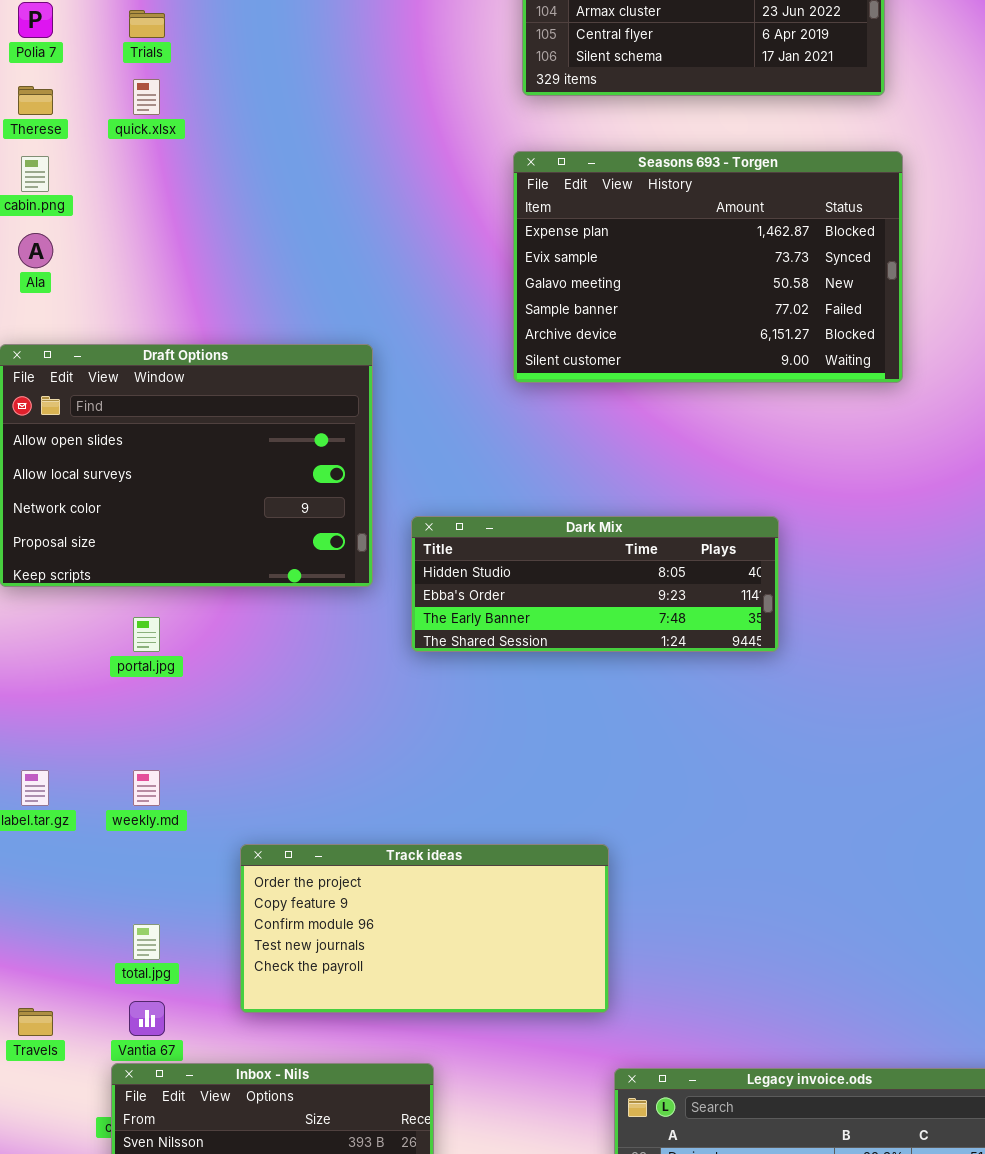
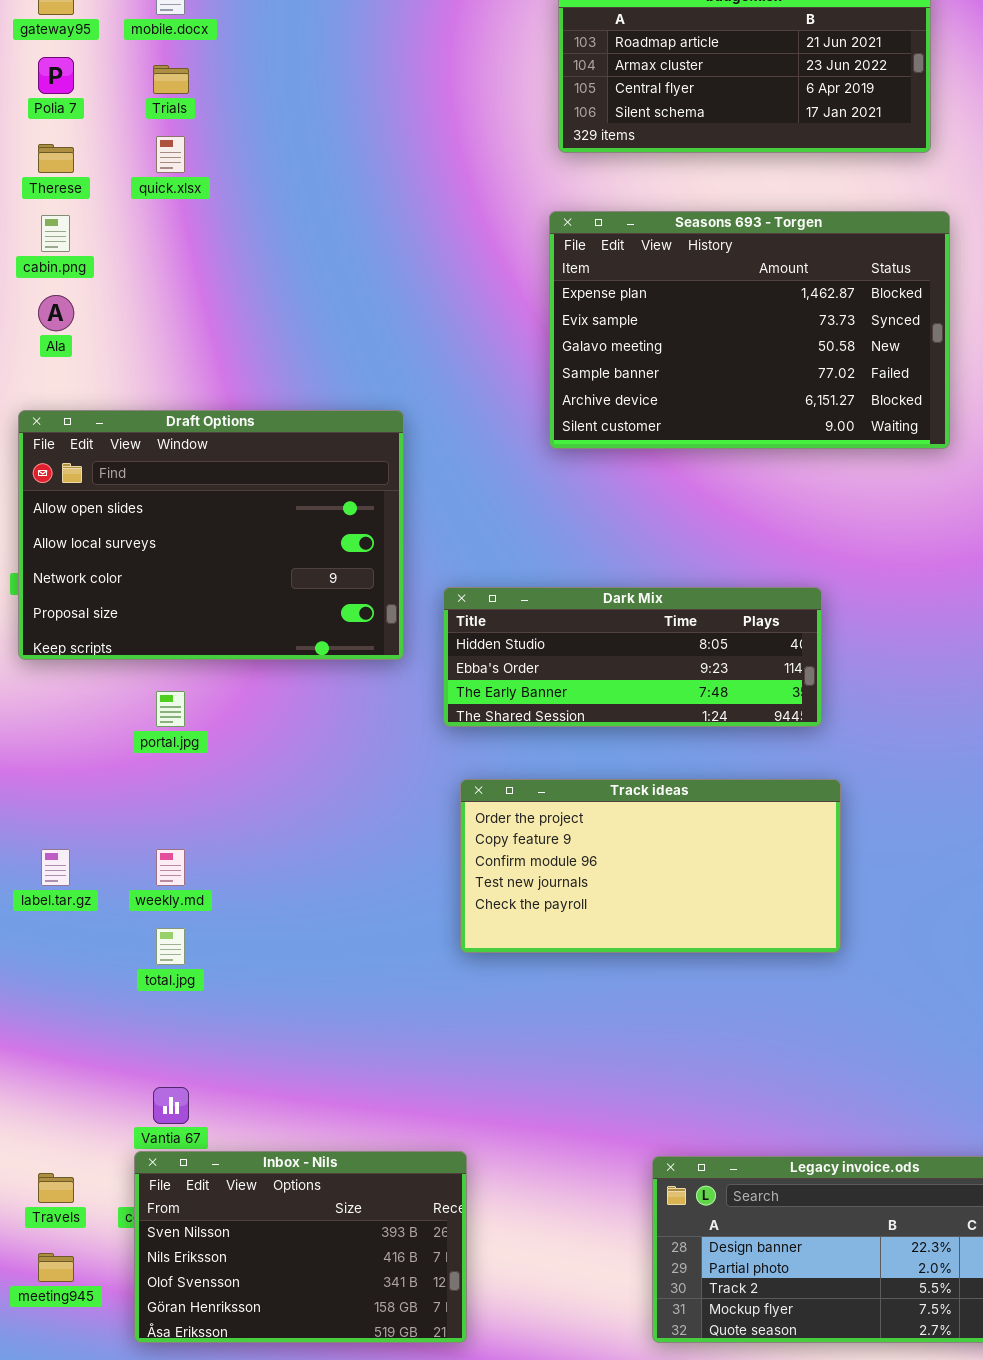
Track ideas: [240,844,609,1013] -> [460,779,841,953], moved
total.jpg: [133,924,160,960] -> [156,928,185,965], moved
Travels: [18,1008,53,1036] -> [38,1173,74,1203], moved

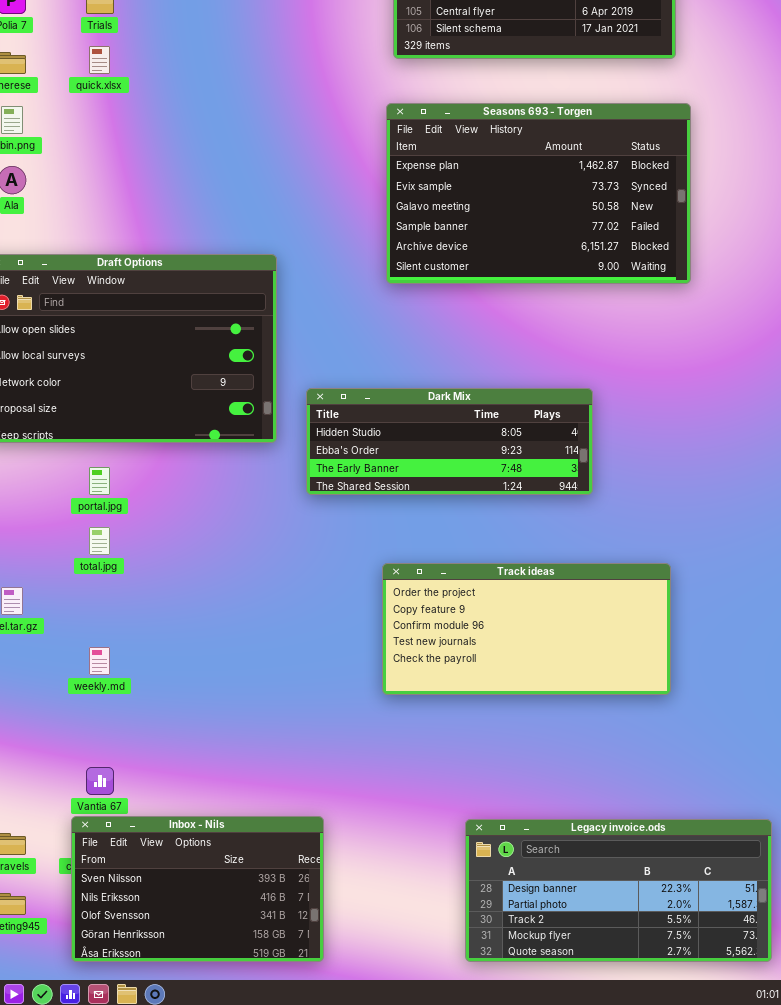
Track ideas: [460,779,841,953] -> [382,563,671,695], moved
weekly.md: [156,849,185,886] -> [89,647,110,675], moved
total.jpg: [156,928,185,965] -> [89,527,110,555], moved

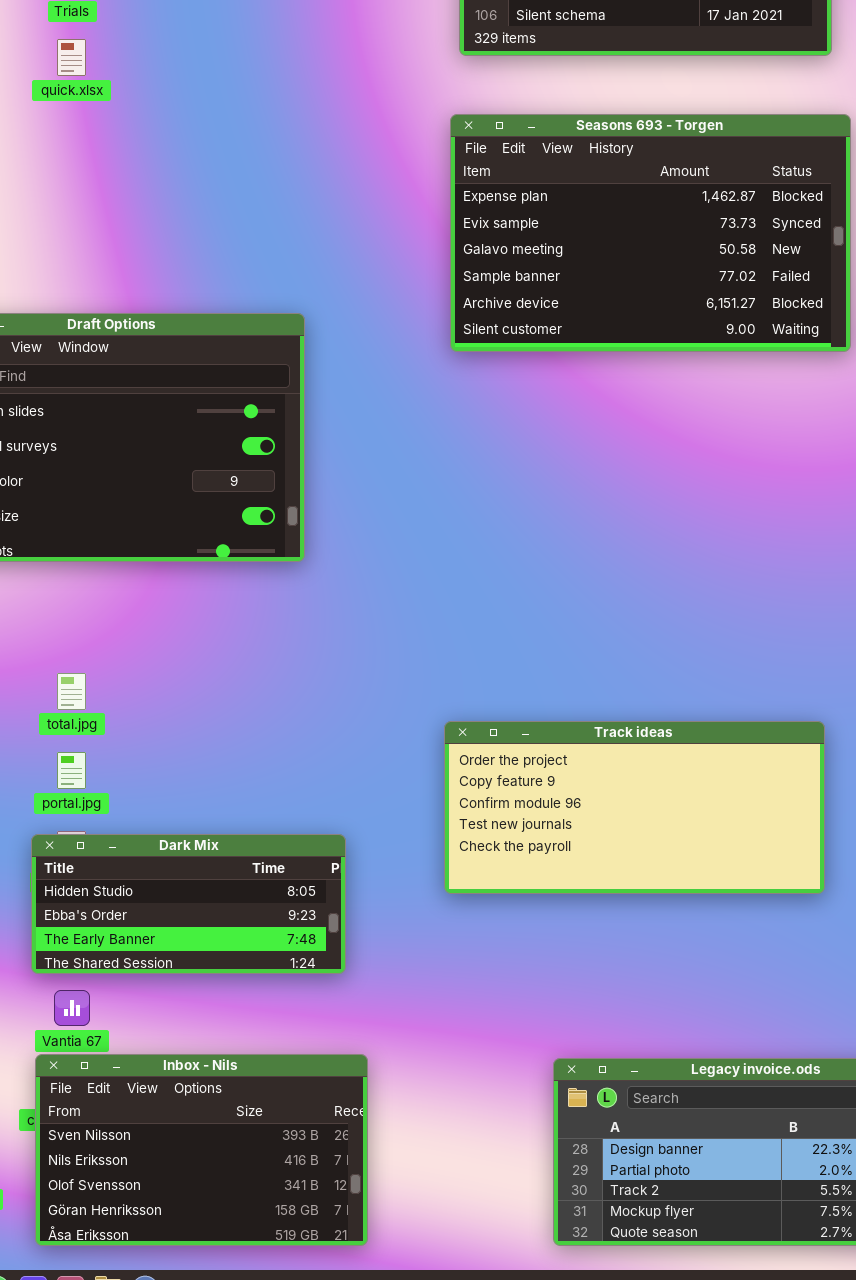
Dark Mix: [306,388,593,495] -> [31,834,346,974], moved, resized
portal.jpg: [89,467,110,495] -> [57,752,86,789], moved

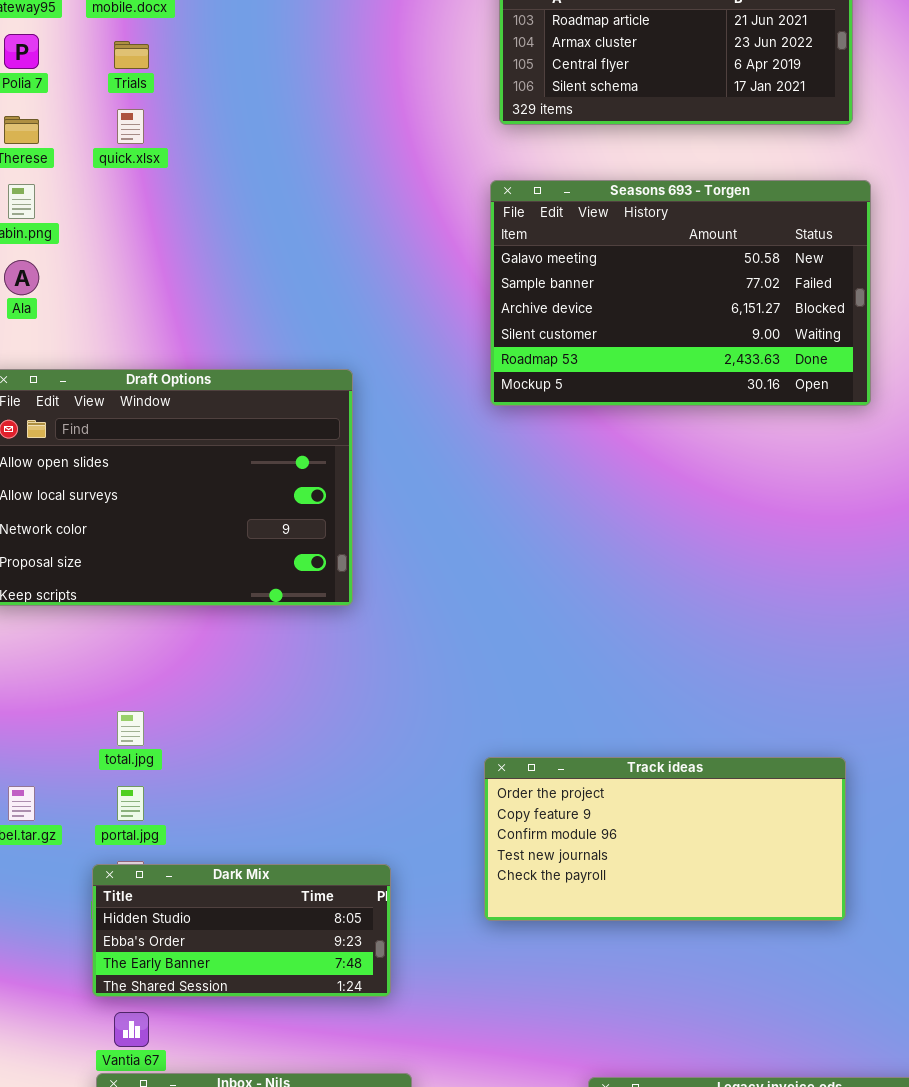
Seasons 693 - Torgen: [450,114,851,352] -> [490,180,871,406], scrolled down 2 rows

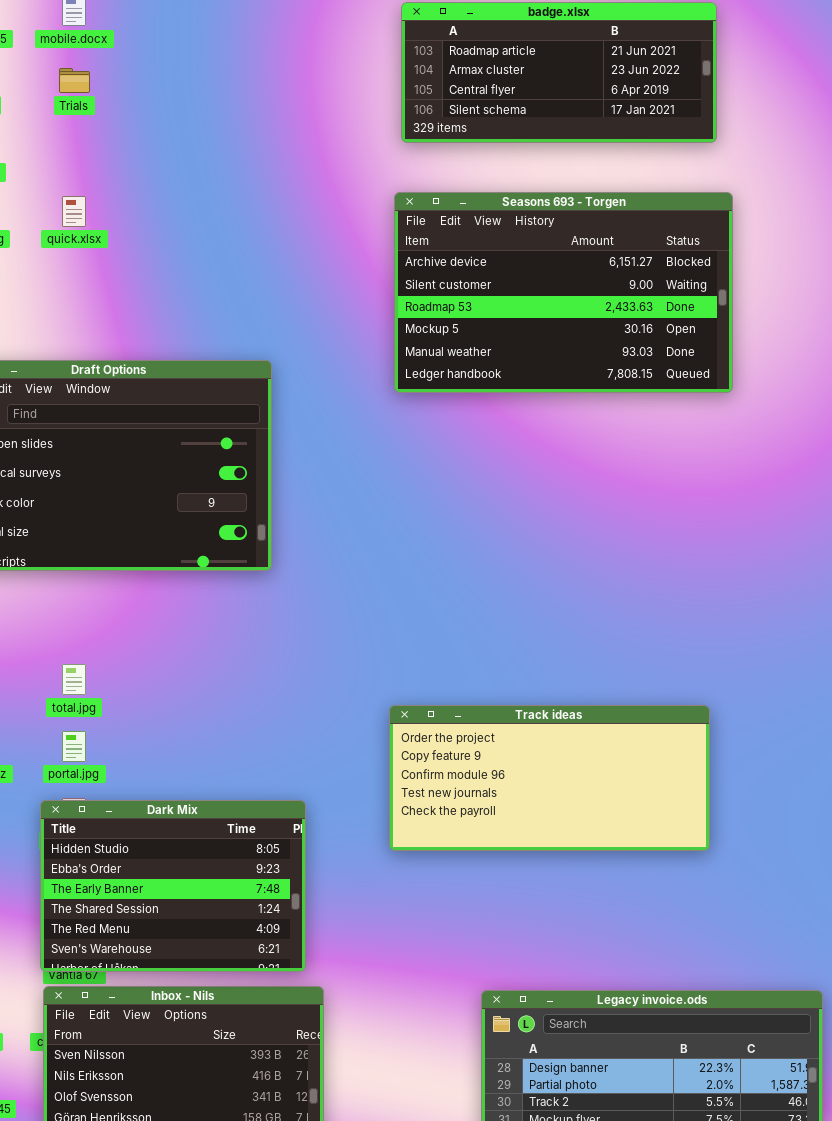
quick.xlsx: [117,109,144,144] -> [62,196,86,227], moved
Seasons 693 - Torgen: [490,180,871,406] -> [394,192,733,393], scrolled down 2 rows
Dark Mix: [92,864,391,997] -> [40,800,306,972], resized

